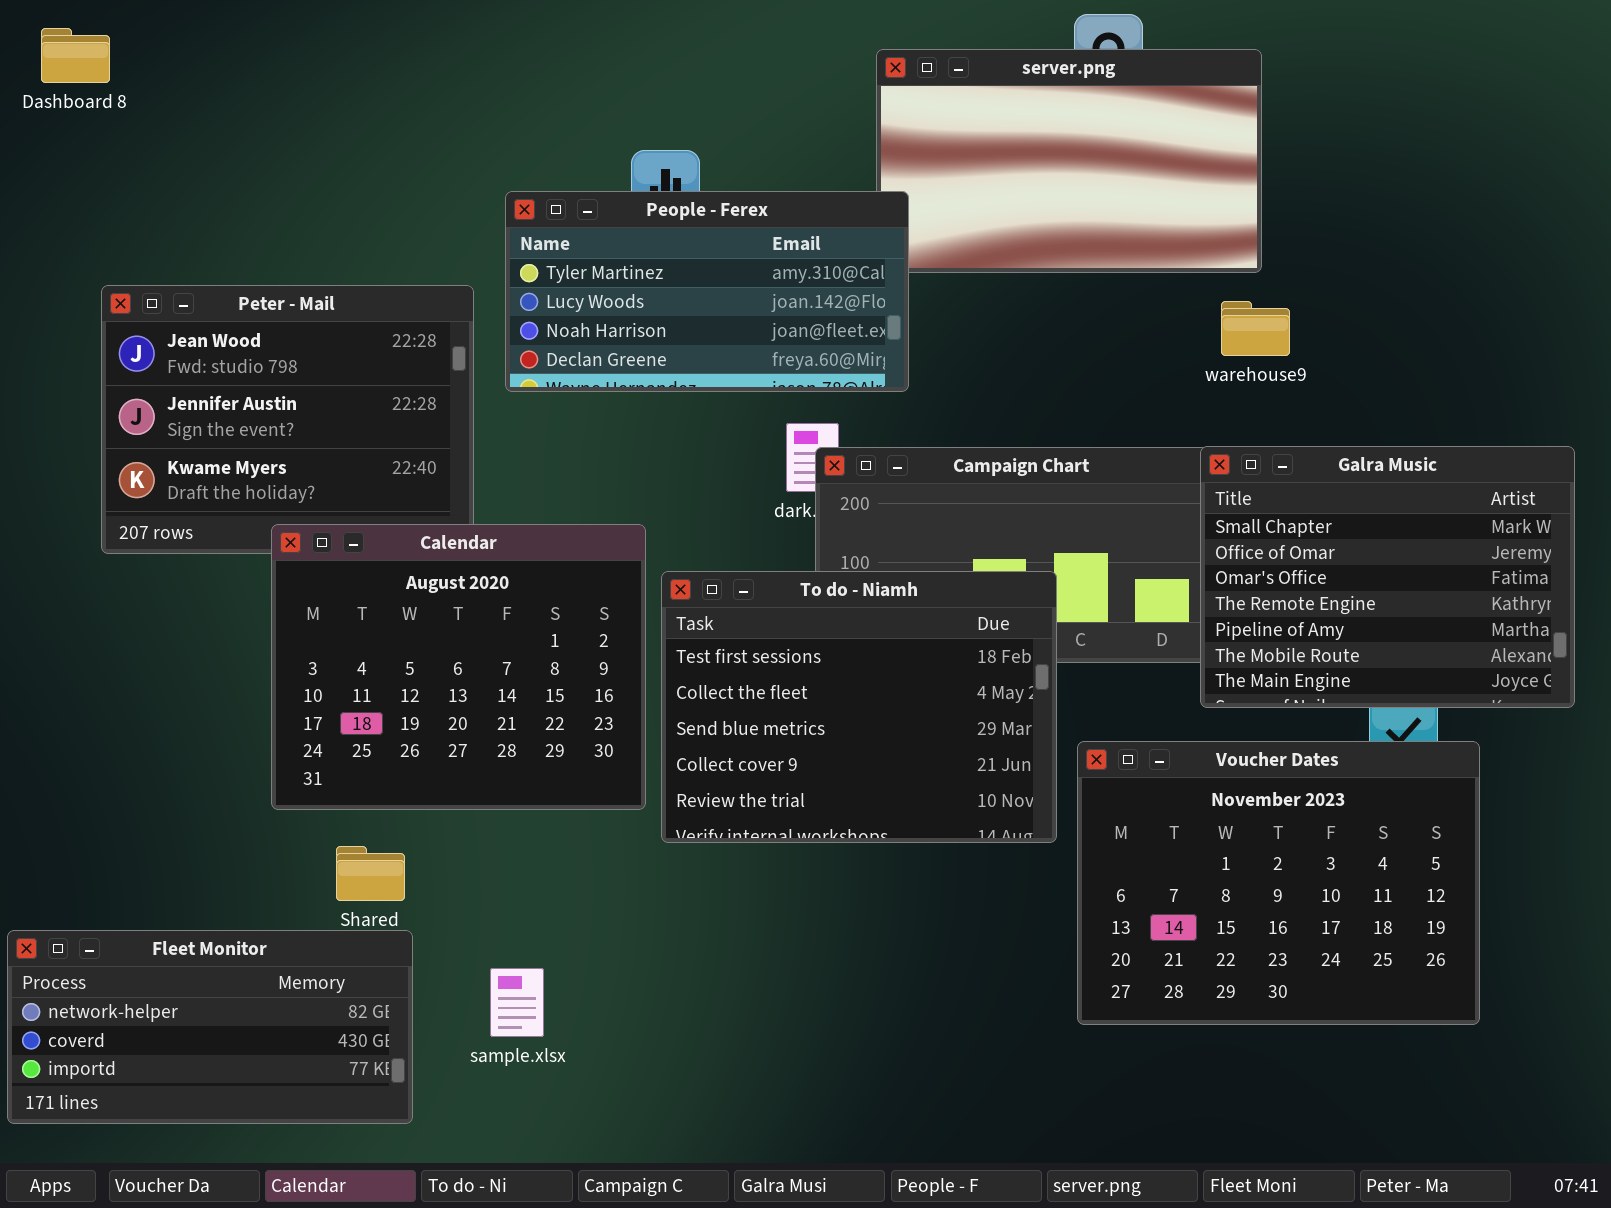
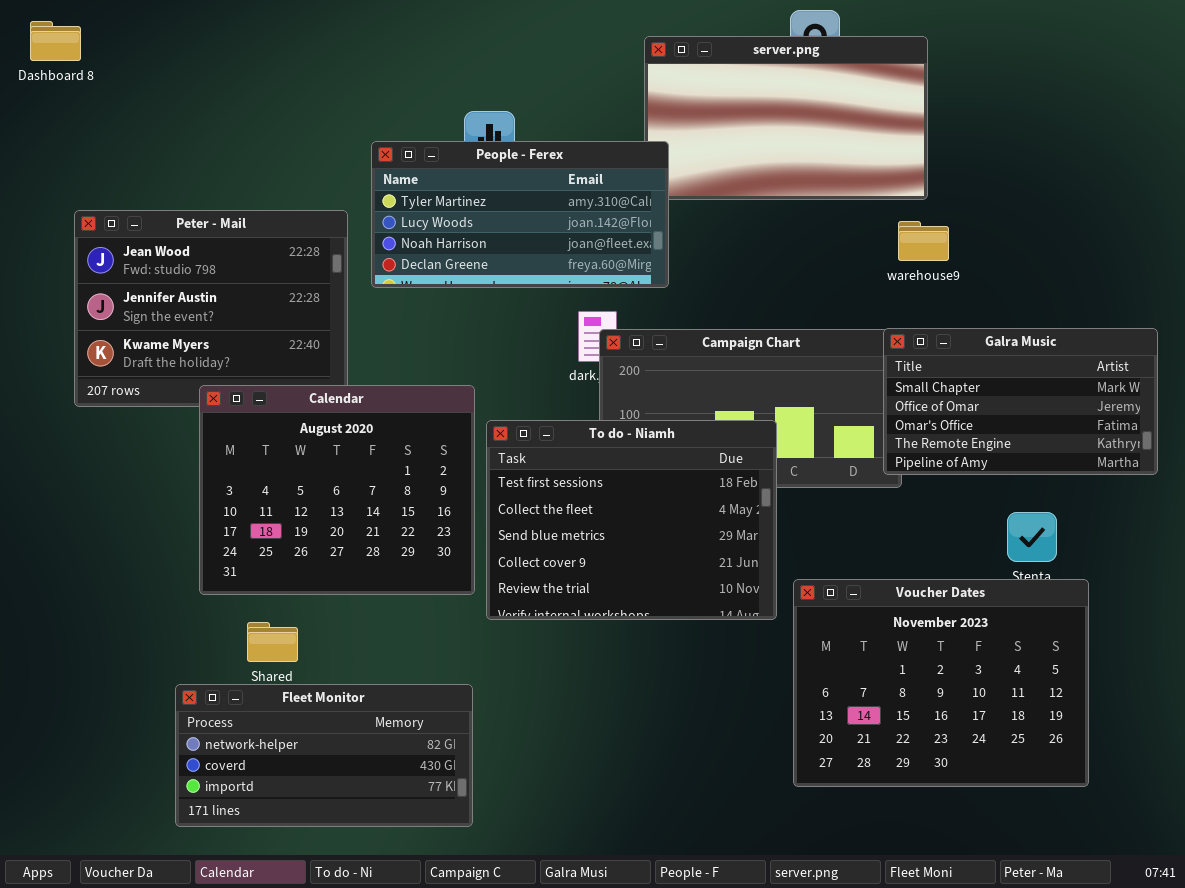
Galra Music: [1200,446,1575,708] -> [883,328,1158,475], resized
Voucher Dates: [1077,741,1480,1025] -> [793,579,1089,787], moved
Fleet Monitor: [7,930,413,1124] -> [175,684,473,827], moved

